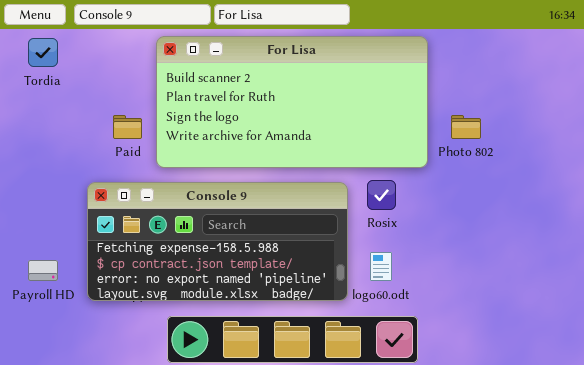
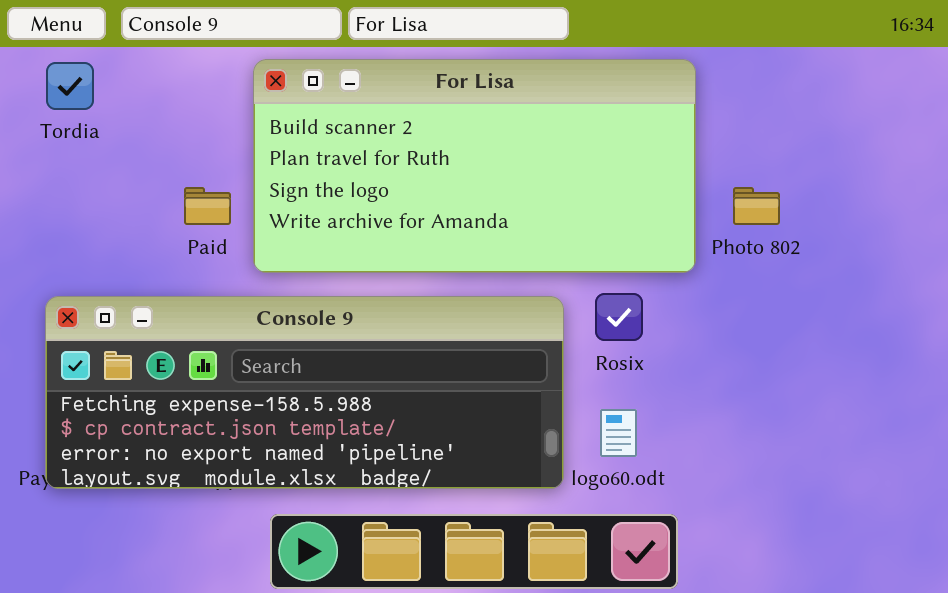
Console 9: [87,182,348,301] -> [45,296,564,489], resized

